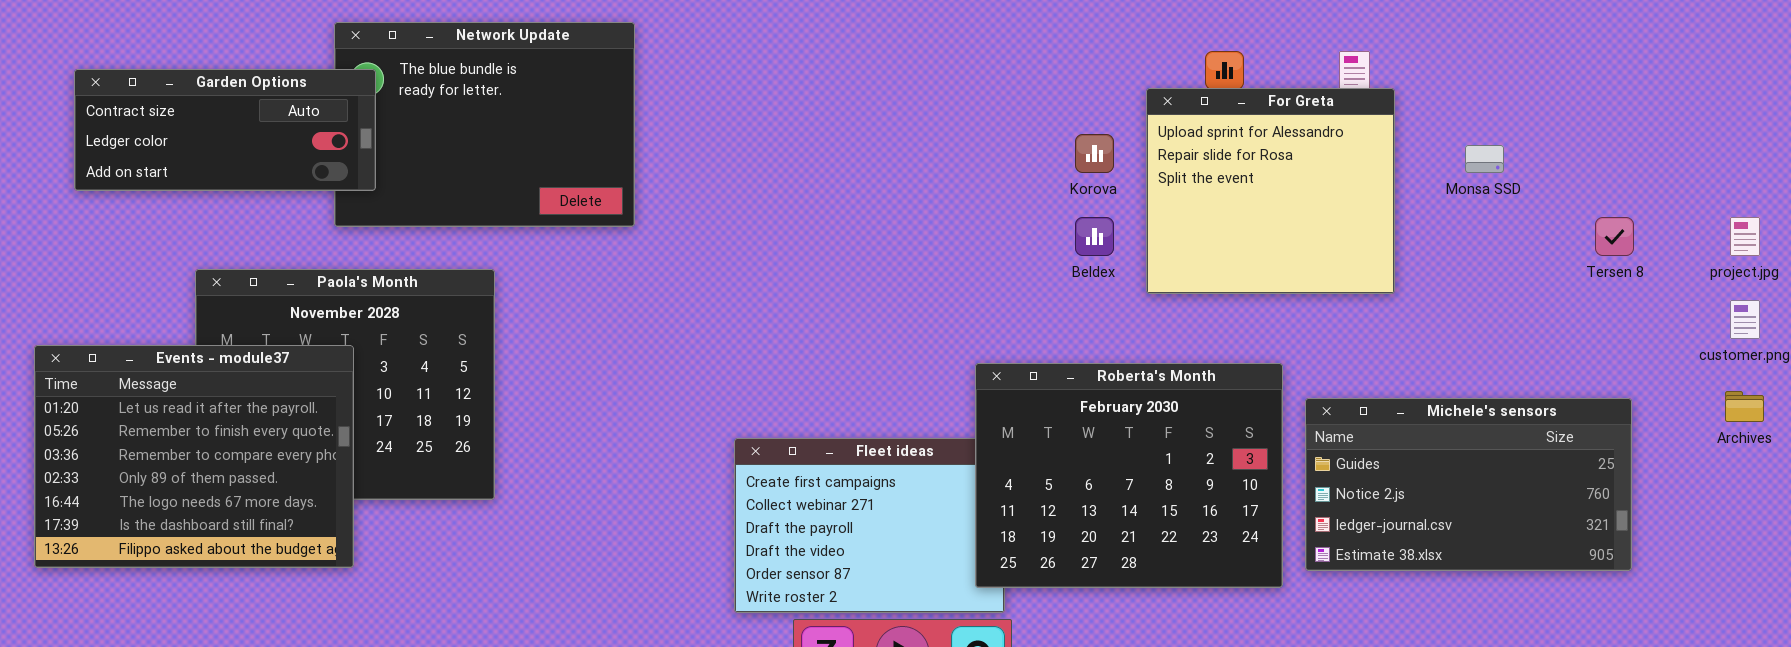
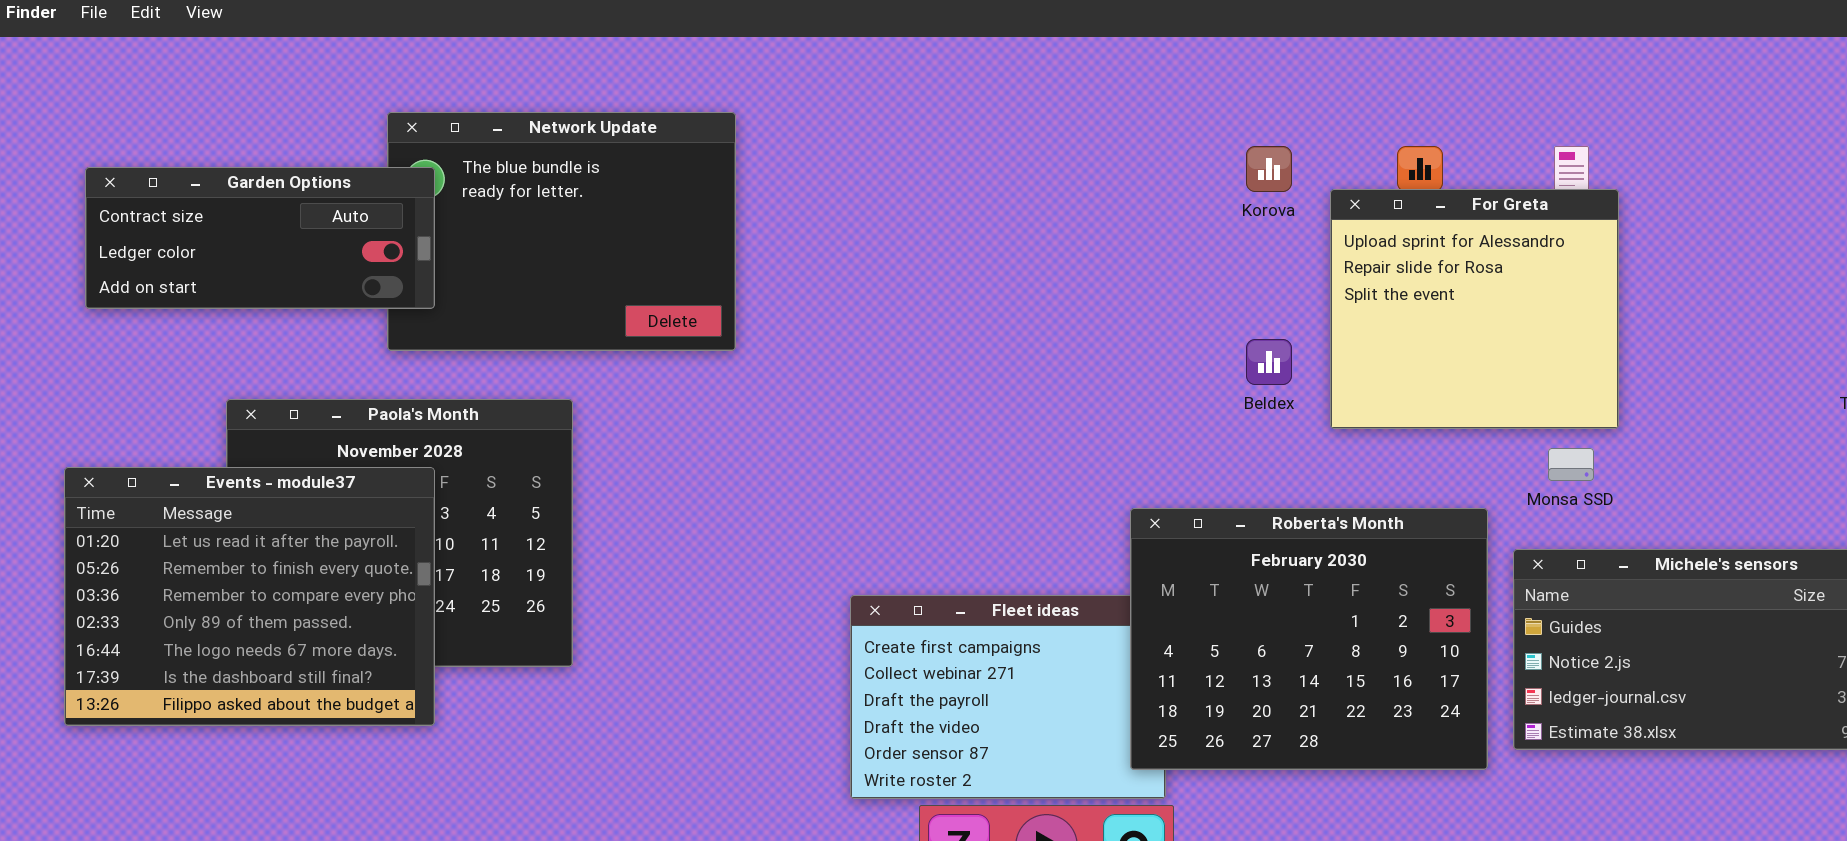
Korova: [1075,134,1114,173] -> [1246,146,1292,192], moved
Monsa SSD: [1465,145,1504,173] -> [1548,448,1594,481], moved
Events - module37: [34,345,354,568] -> [64,467,435,726], moved

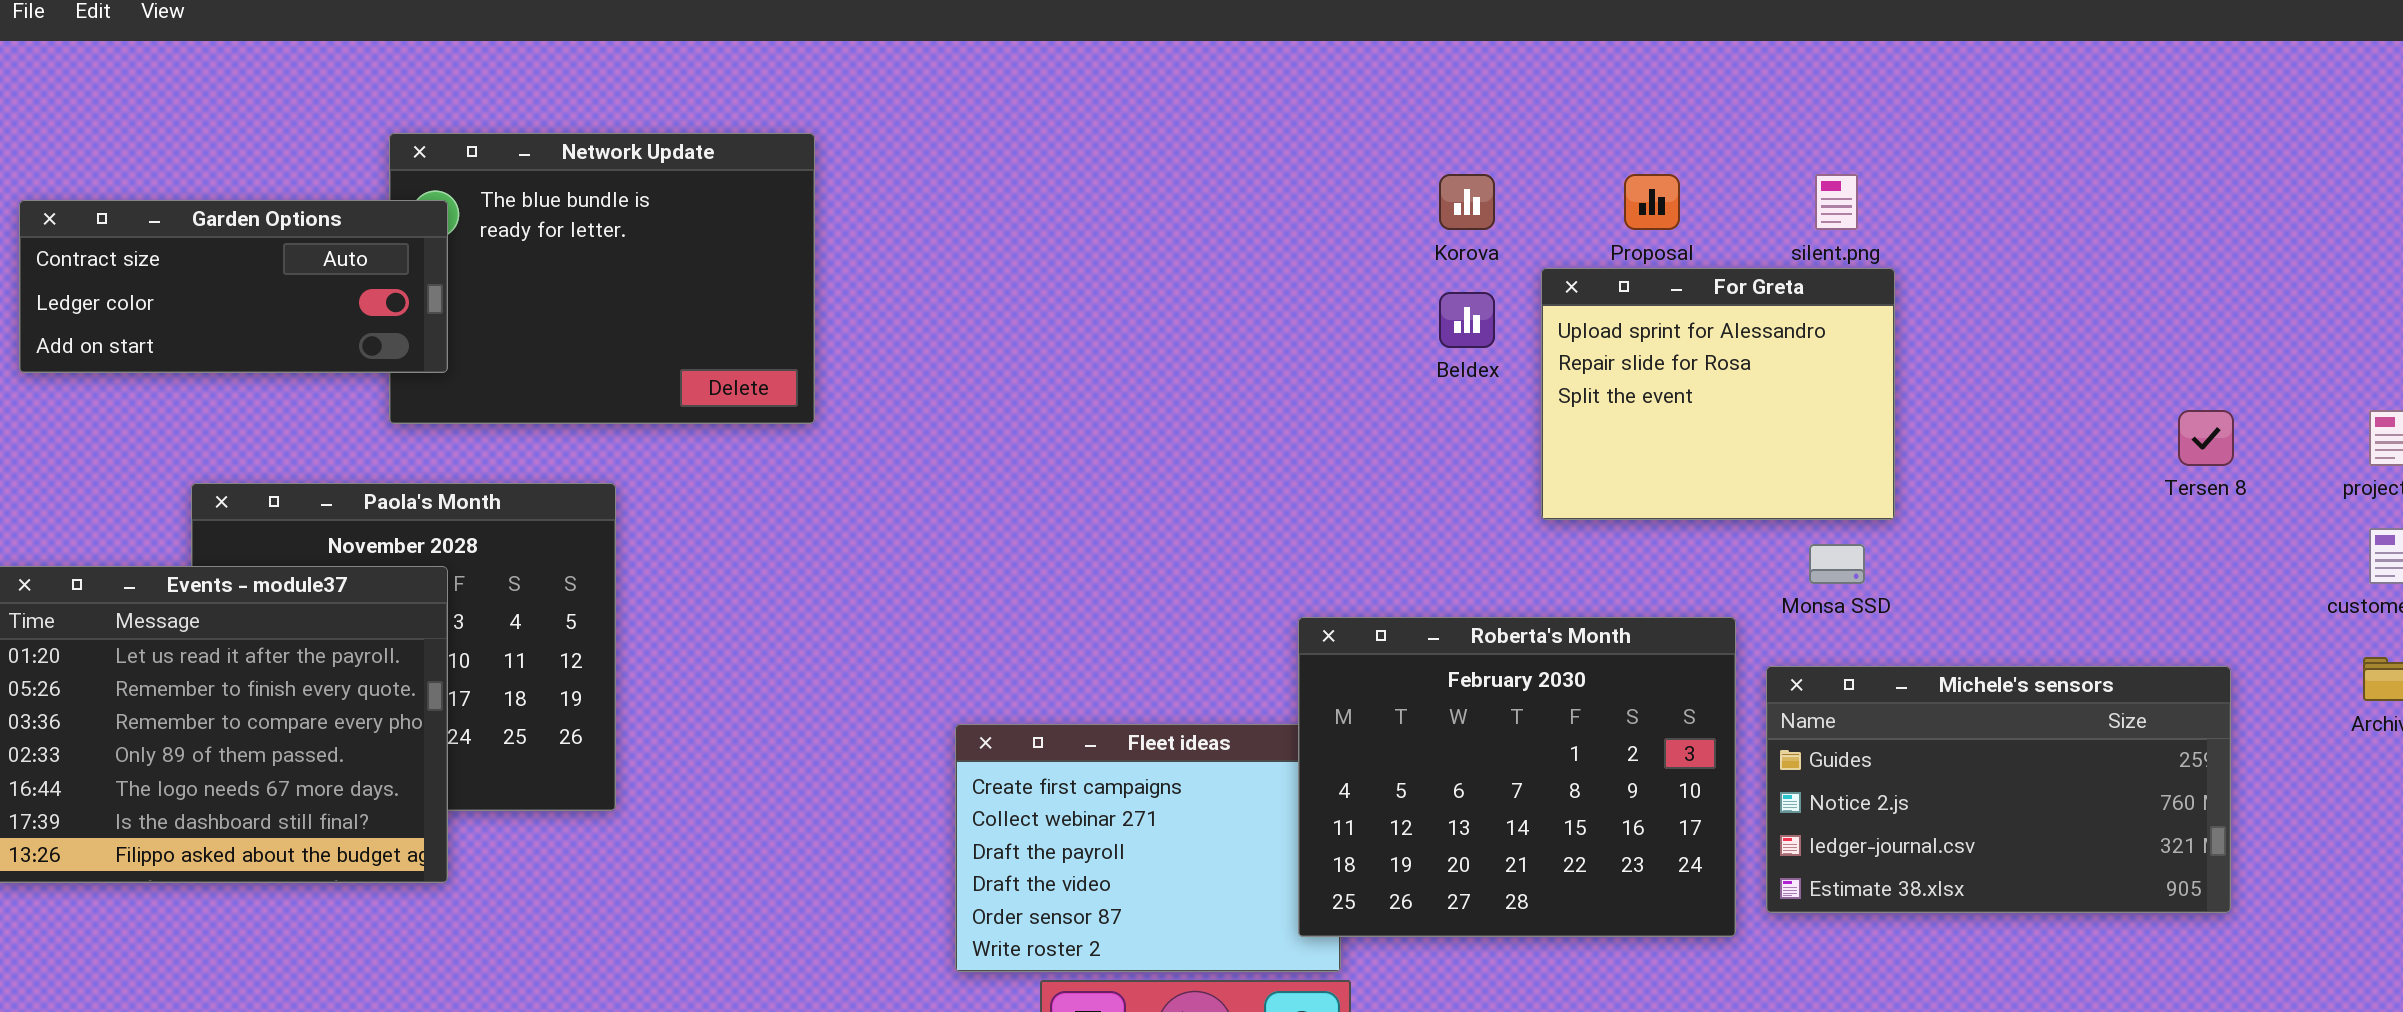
For Greta: [1330,189,1619,429] -> [1541,268,1895,520], resized
Beldex: [1246,339,1292,385] -> [1439,292,1495,348], moved

